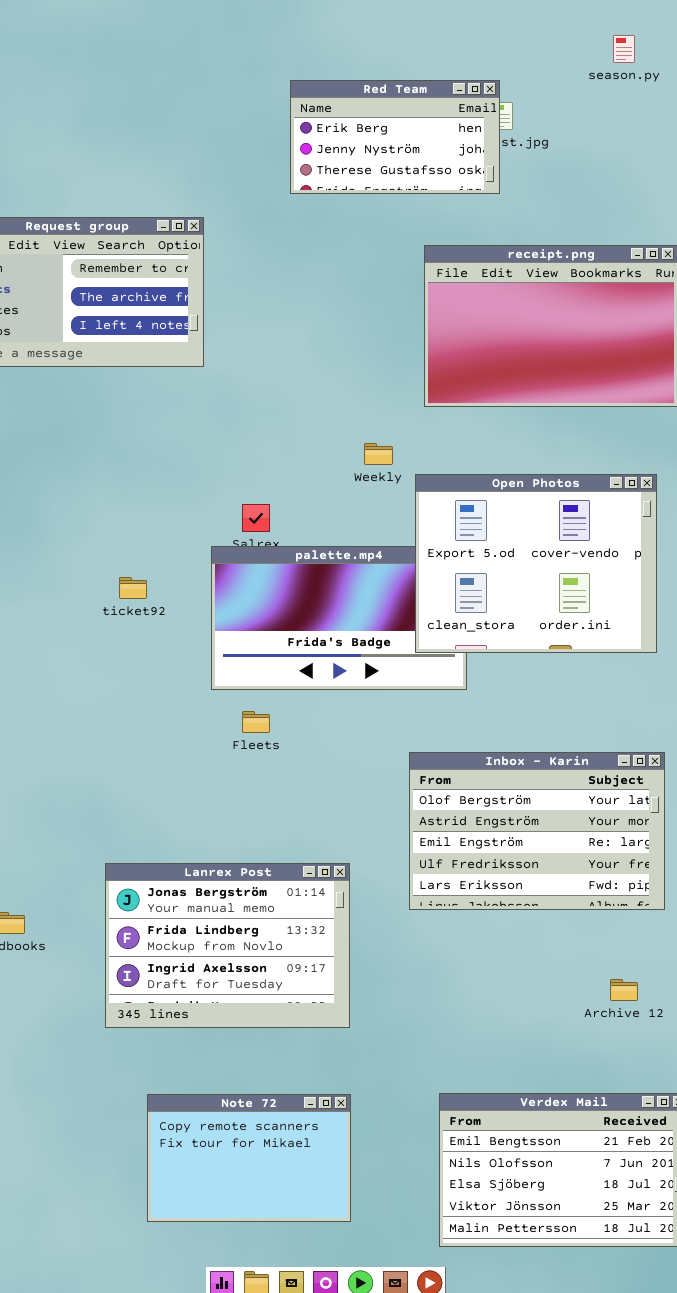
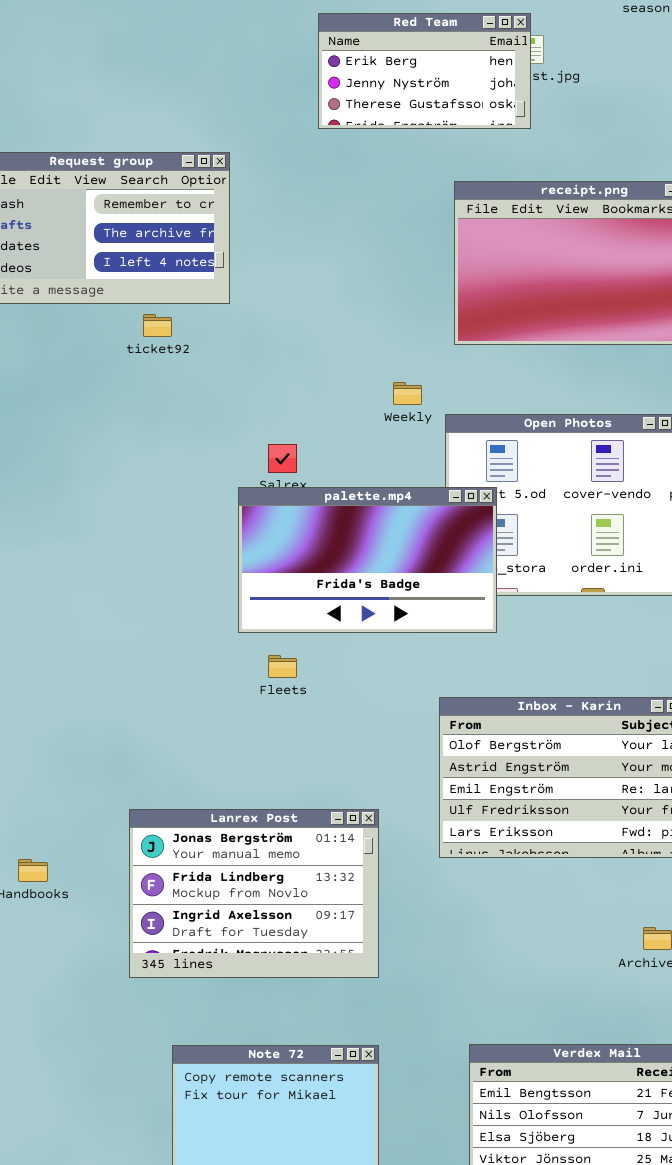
palette.mp4: [211,546,467,690] -> [238,487,497,633], raised
ticket92: [119,577,147,599] -> [143,314,172,337], moved

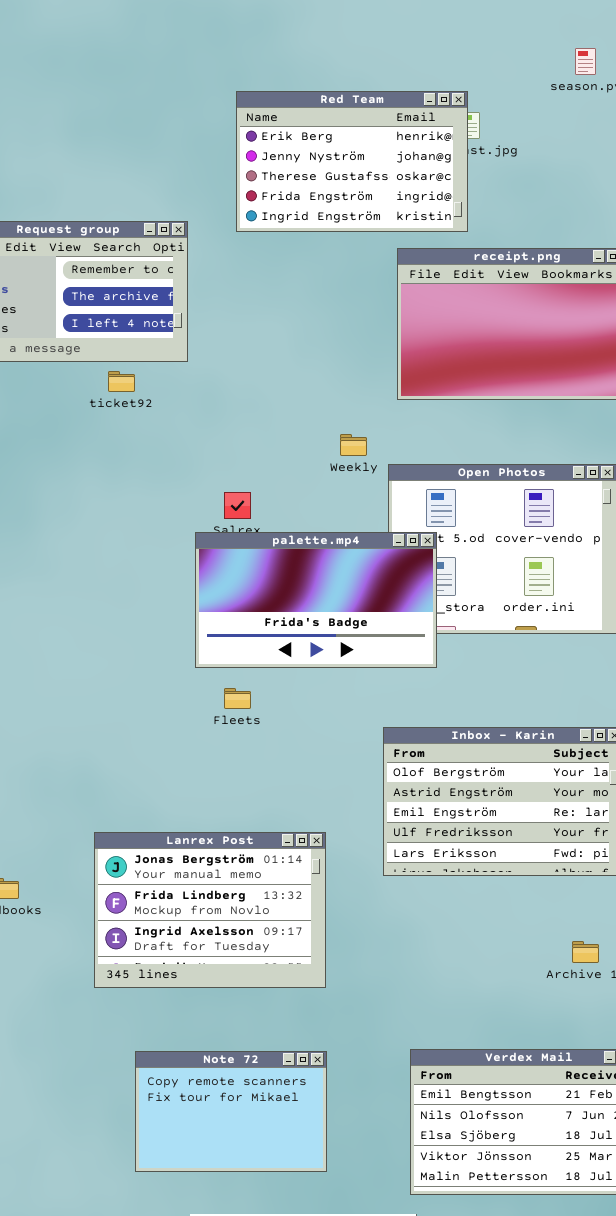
Red Team: [318,13,531,129] -> [236,91,468,232], resized

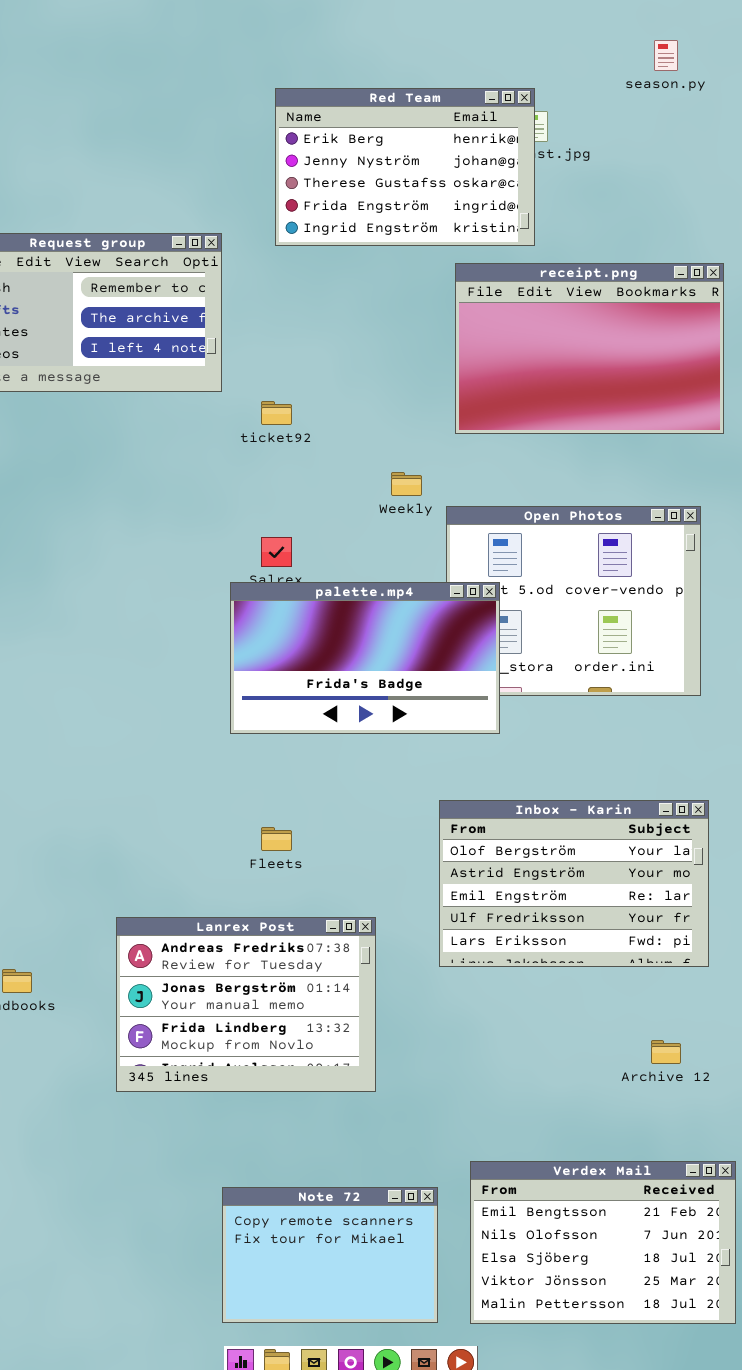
ticket92: [108,371,135,392] -> [261,401,292,425], moved
Fleets: [224,688,251,709] -> [261,827,292,851], moved
Lanrex Post: [94,832,326,988] -> [116,917,376,1092], scrolled up 1 row
Note 72: [135,1051,327,1172] -> [222,1187,438,1323], moved

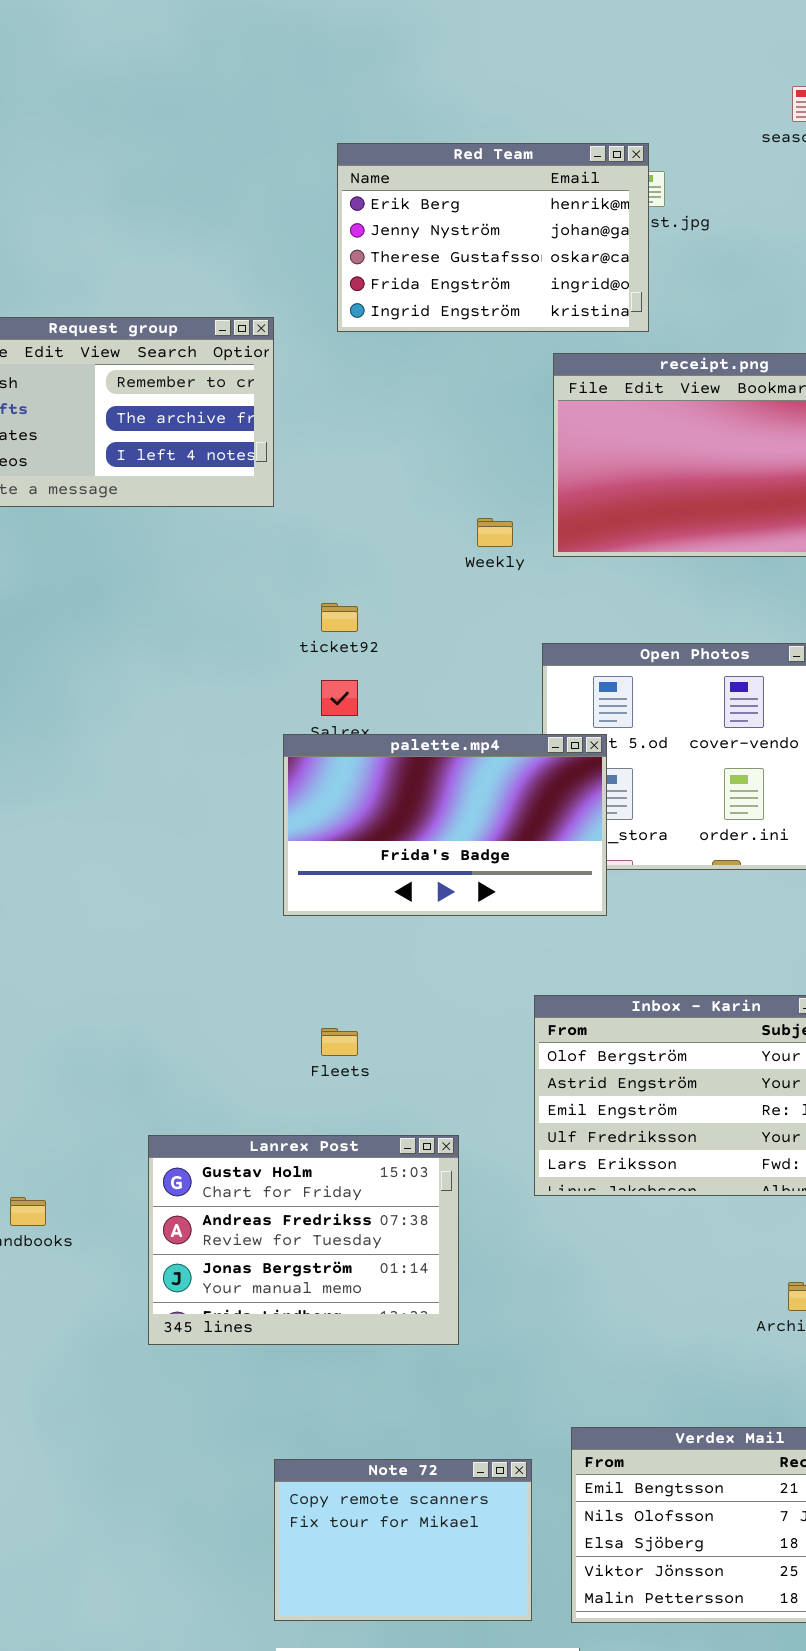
ticket92: [261,401,292,425] -> [321,603,358,632], moved
Weekly: [391,472,422,496] -> [477,518,513,547], moved
Lanrex Post: [116,917,376,1092] -> [148,1135,459,1345], scrolled up 1 row

